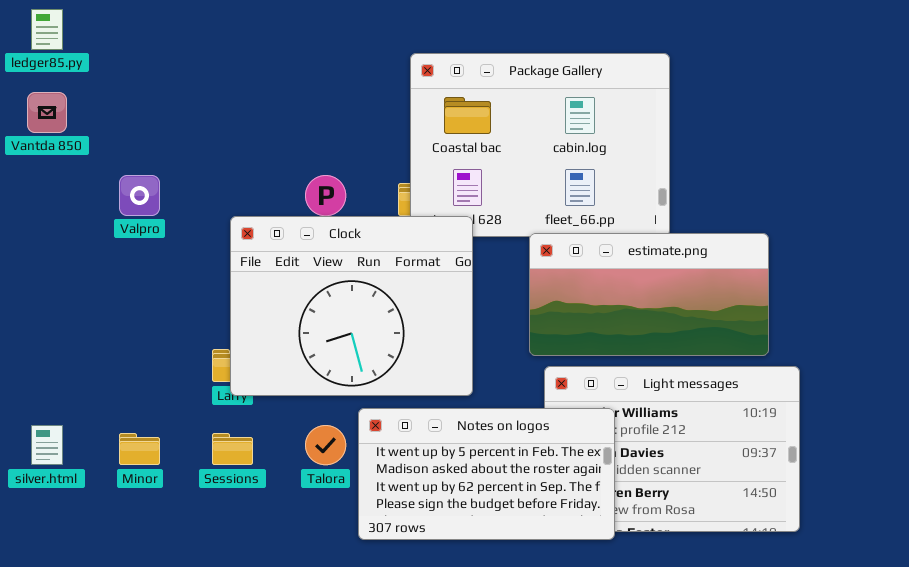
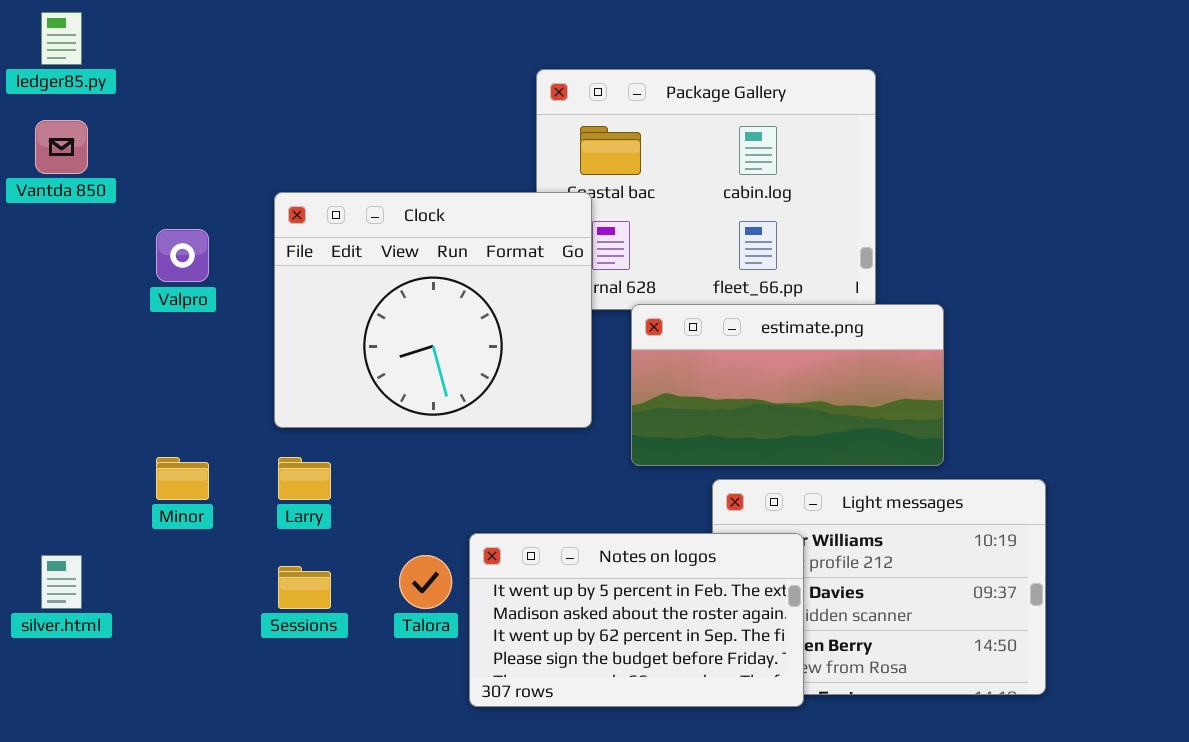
Clock: [230,216,473,396] -> [274,192,592,428], moved
estimate.png: [529,233,769,356] -> [631,304,944,466], moved
Minor: [119,433,160,465] -> [156,457,209,500], moved

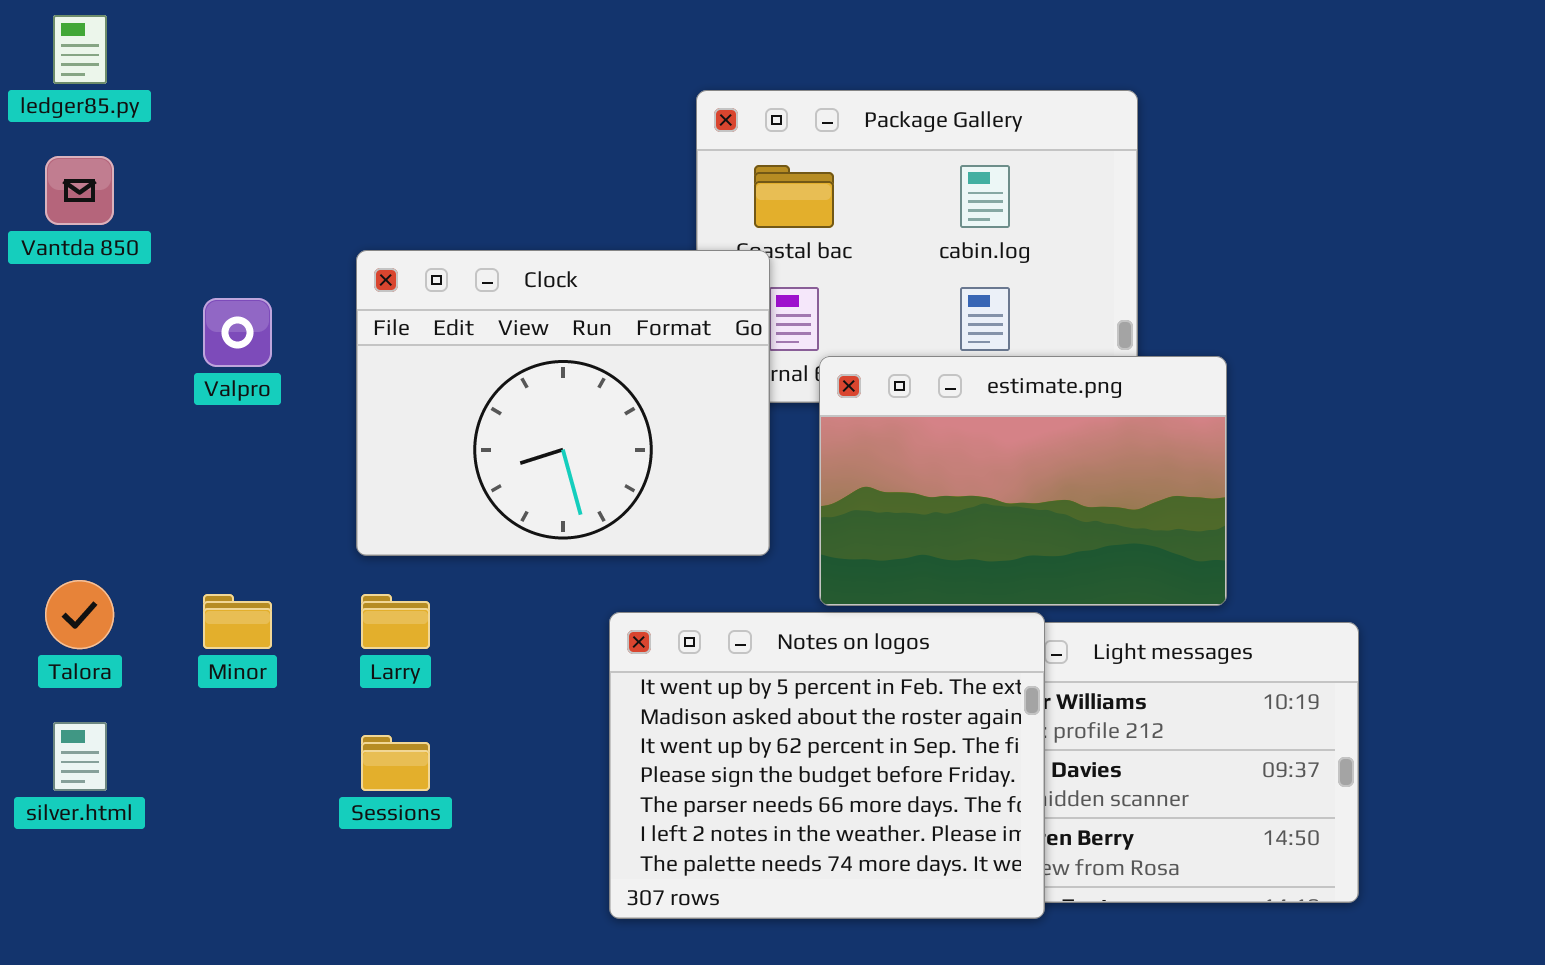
estimate.png: [631,304,944,466] -> [819,356,1227,606], resized
Notes on logos: [469,533,804,707] -> [609,612,1045,919], resized
Talora: [399,555,452,609] -> [45,580,114,649], moved

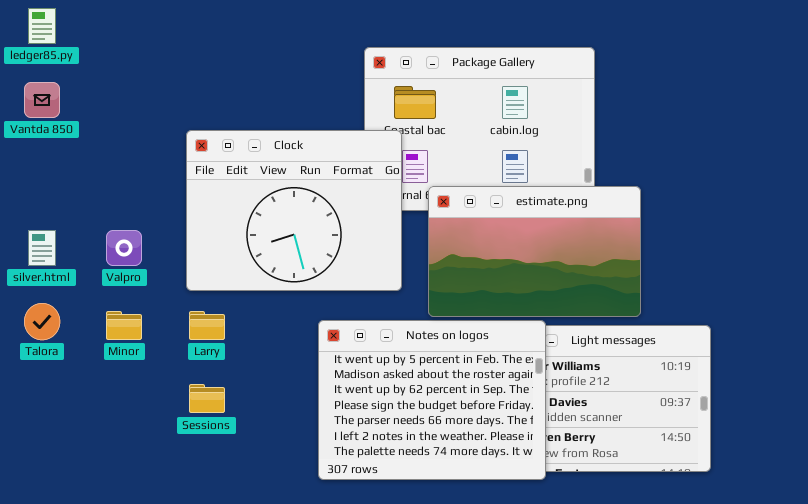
Valpro: [203,298,272,367] -> [106,230,142,266], moved
silver.html: [53,722,107,791] -> [28,230,56,266], moved

